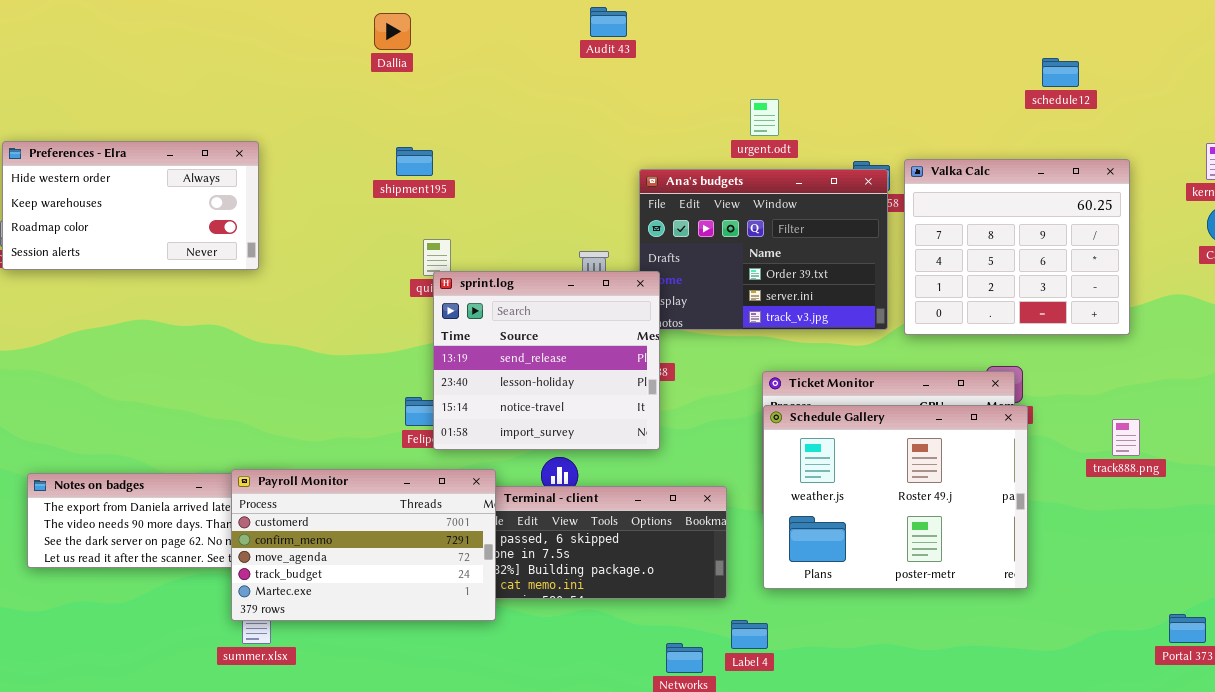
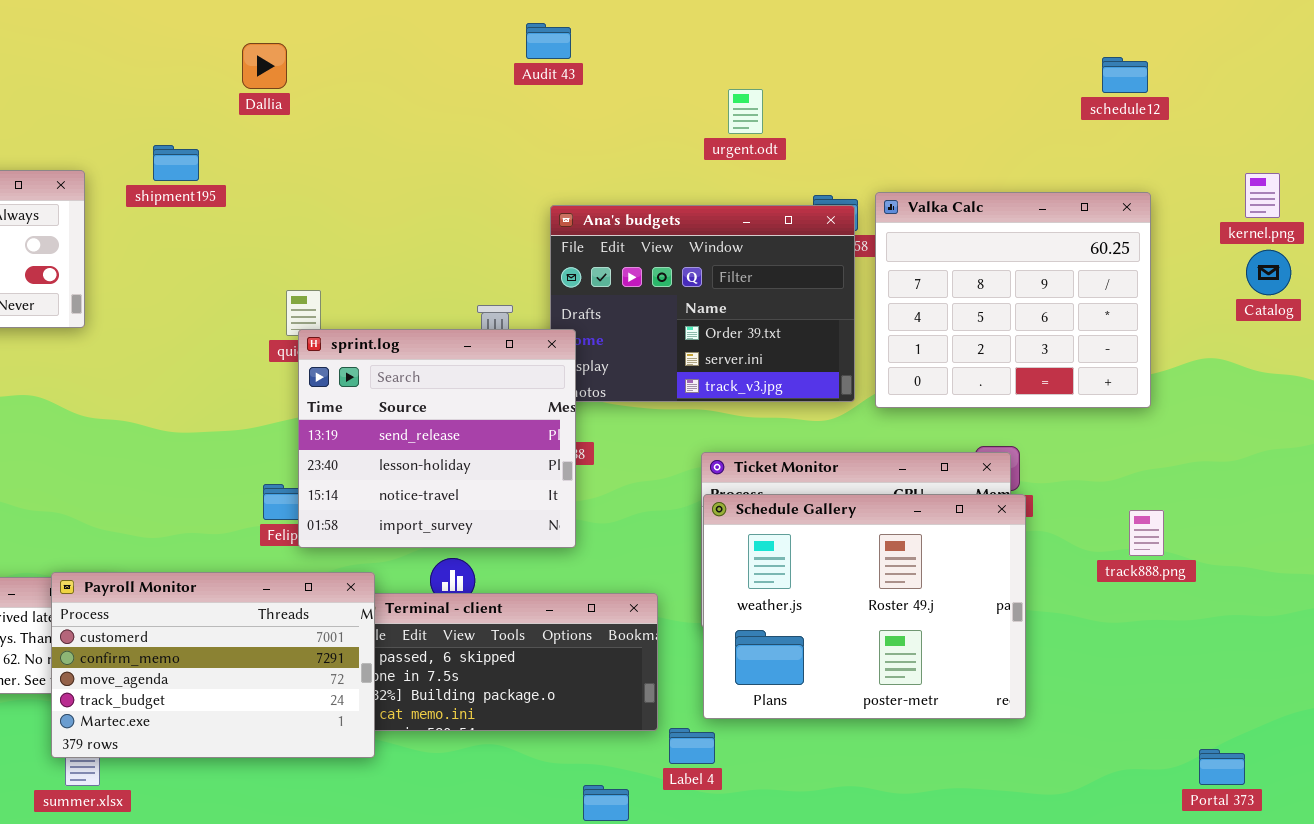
Audit 43: [590,7,627,37] -> [526,23,571,59], moved
Dallia: [374,13,411,50] -> [242,43,287,89], moved
schedule12: [1042,58,1079,87] -> [1102,57,1148,93], moved
urgent.odt: [750,99,779,136] -> [728,89,763,134], moved
shipment195: [396,147,433,176] -> [153,145,199,181], moved
Label 4: [731,620,768,649] -> [669,728,715,764], moved

